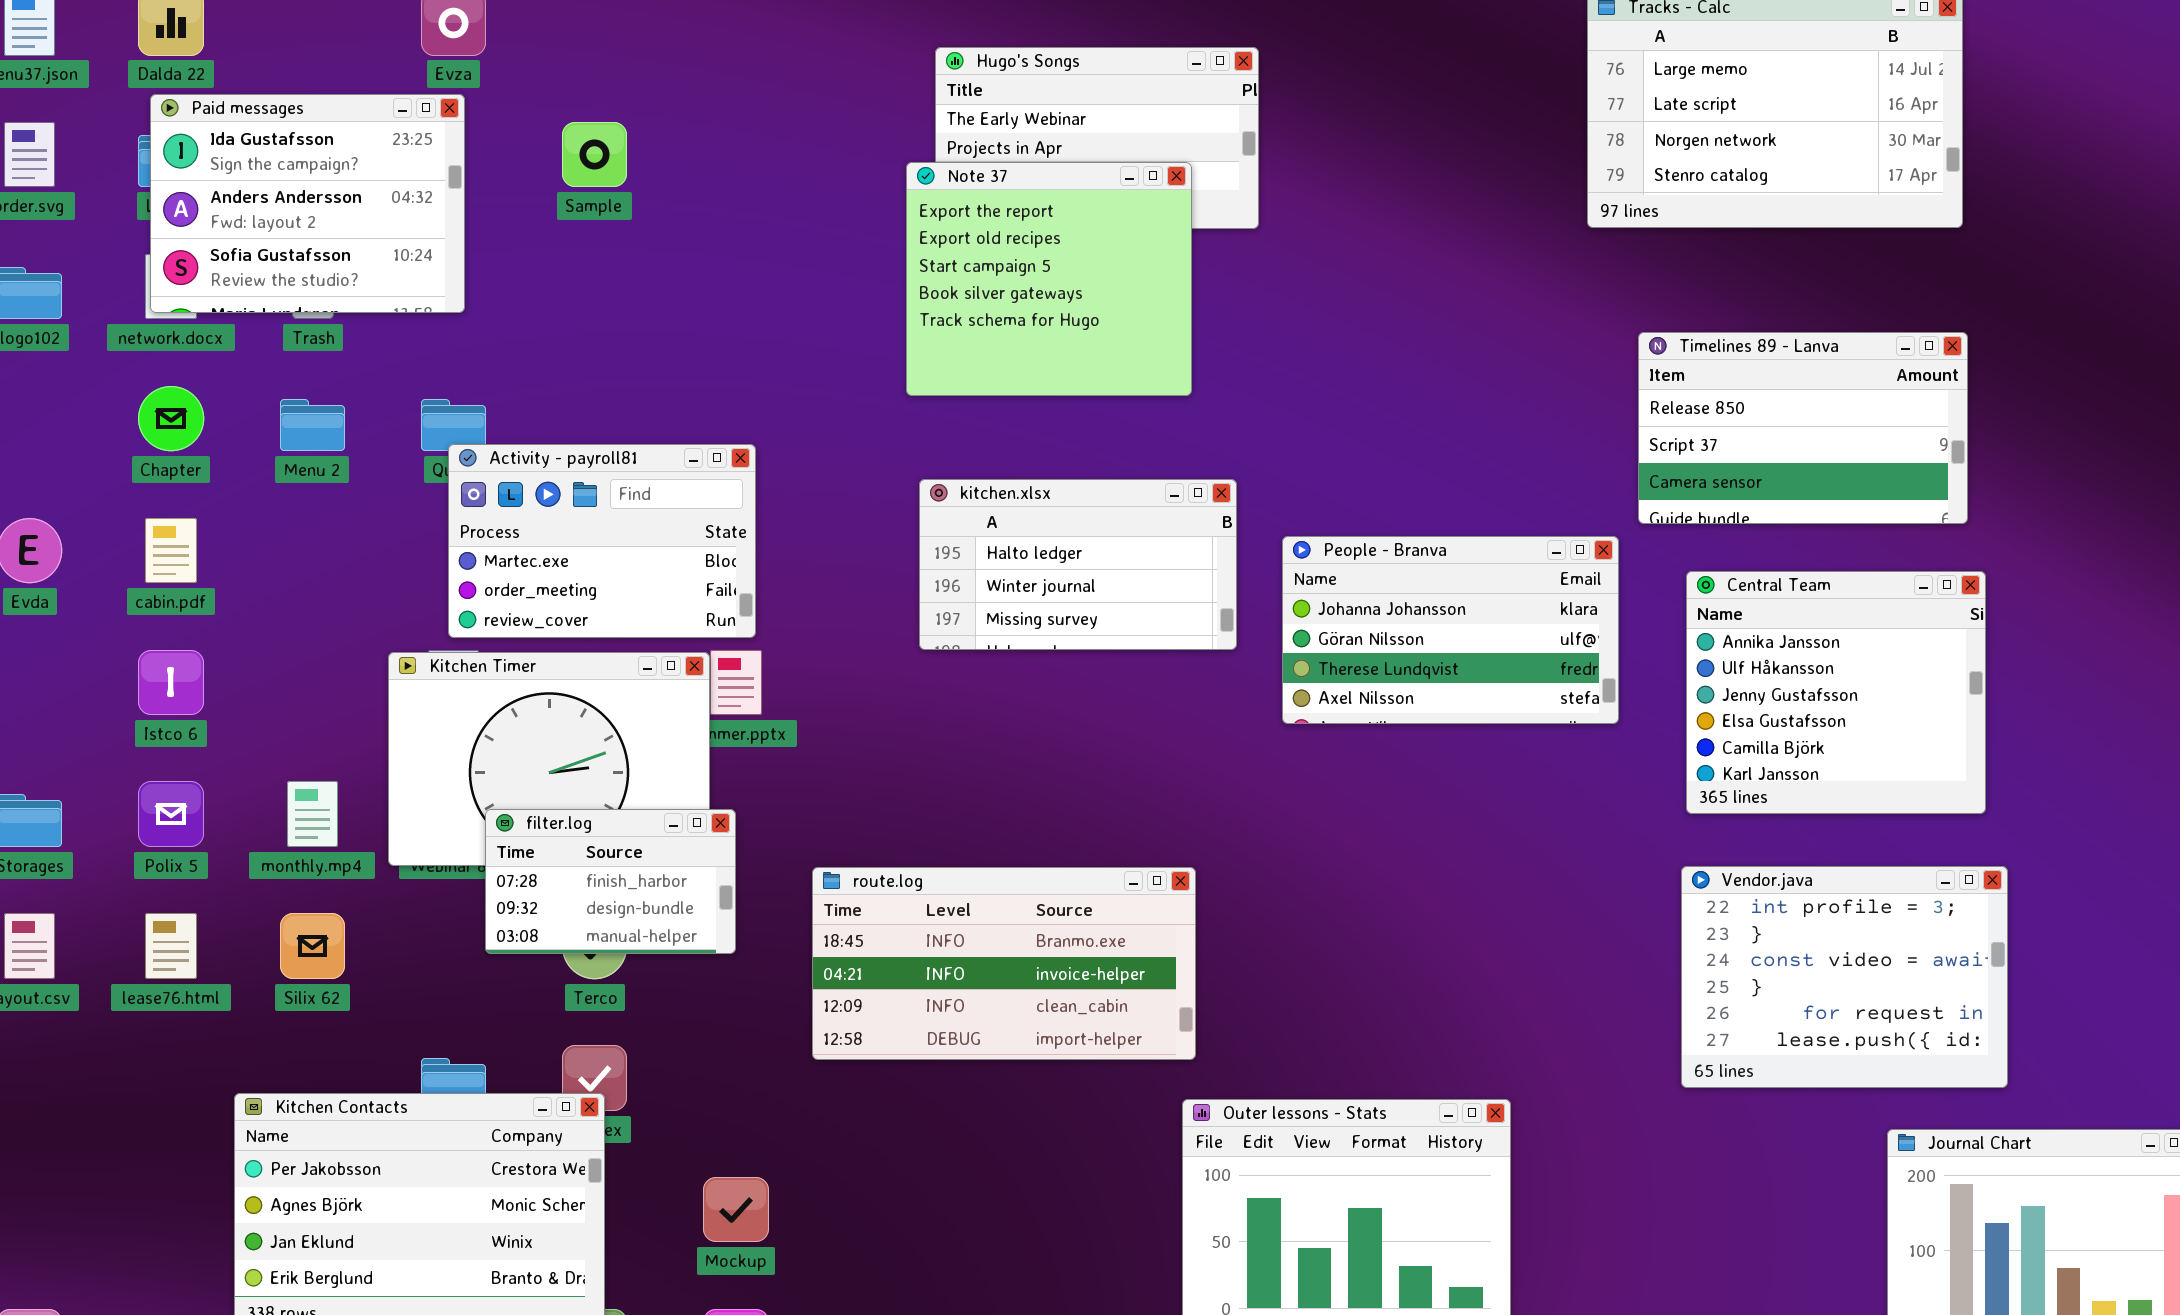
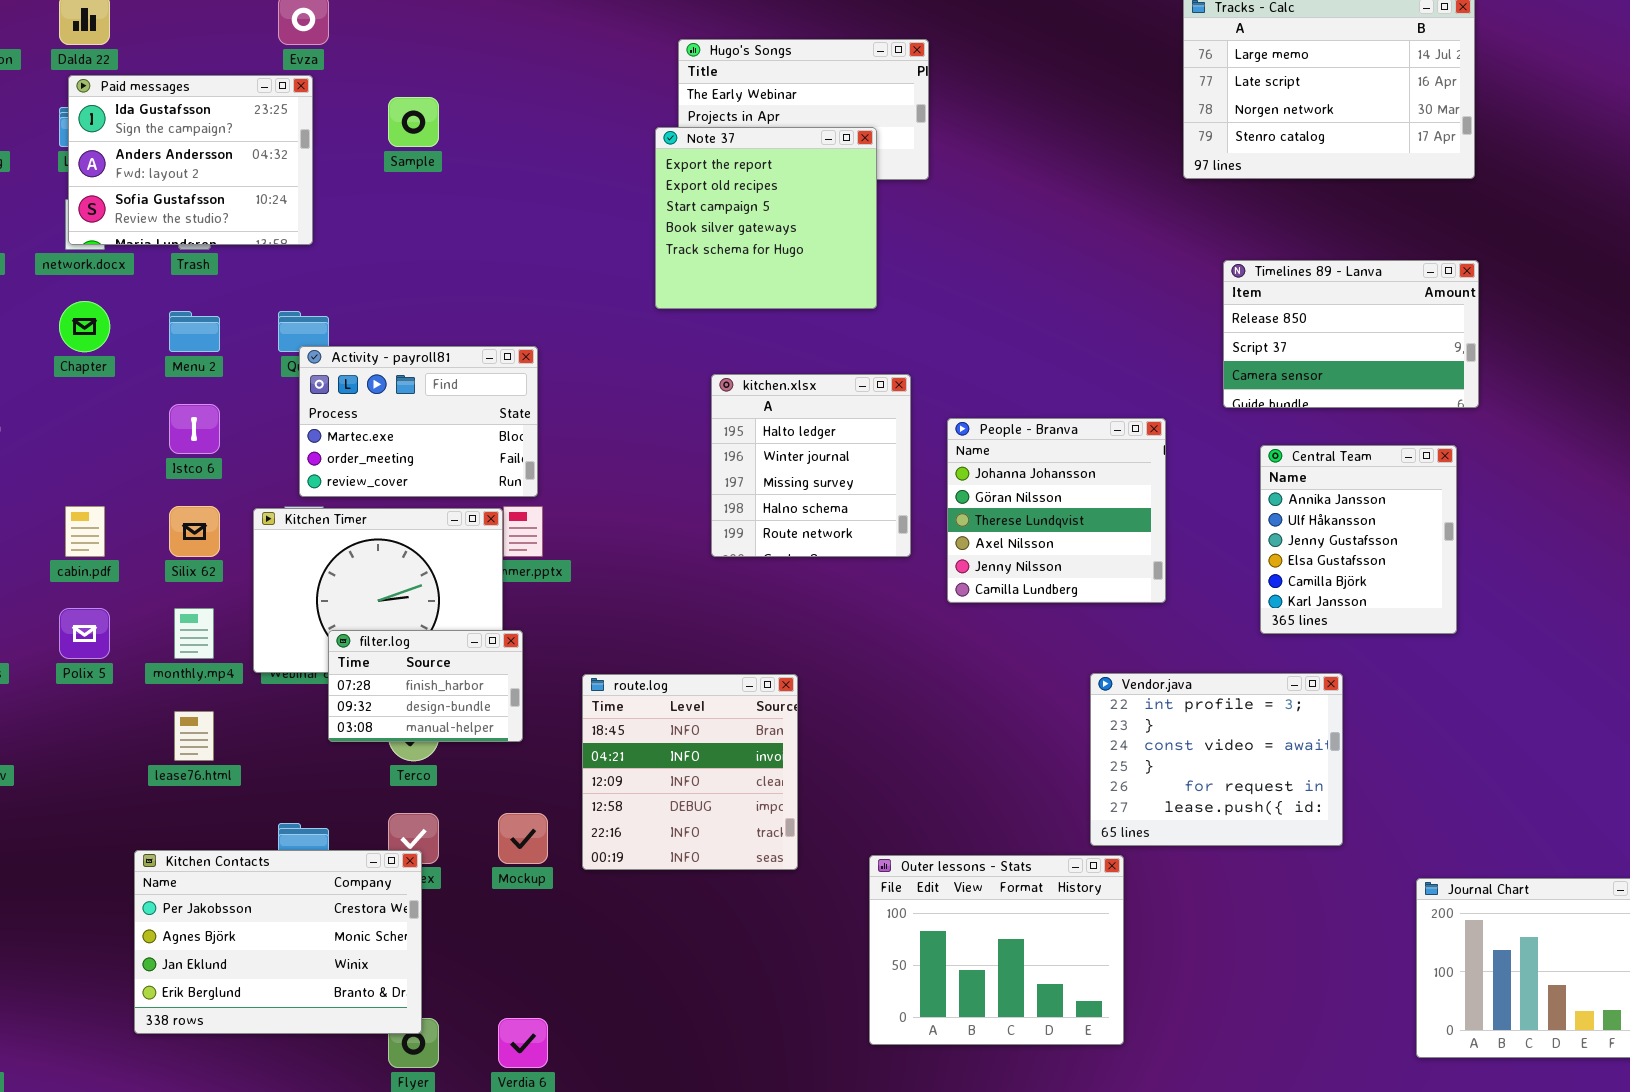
kitchen.xlsx: [919,479,1237,650] -> [711,374,911,557], resized
cabin.pdf: [145,518,197,583] -> [65,506,105,557], moved
People - Branva: [1282,536,1619,724] -> [947,418,1166,603], resized
Central Team: [1686,571,1986,814] -> [1260,445,1457,634], resized
Istco 6: [138,650,204,715] -> [169,404,220,454], moved
Vendor.java: [1681,866,2008,1088] -> [1090,673,1343,846], moved
route.log: [812,867,1196,1060] -> [582,674,798,870], resized
lease76.html: [145,913,197,979] -> [174,711,214,761], moved
Silix 62: [280,913,345,979] -> [169,506,220,557], moved
Mockup: [703,1177,769,1242] -> [498,813,548,864], moved

